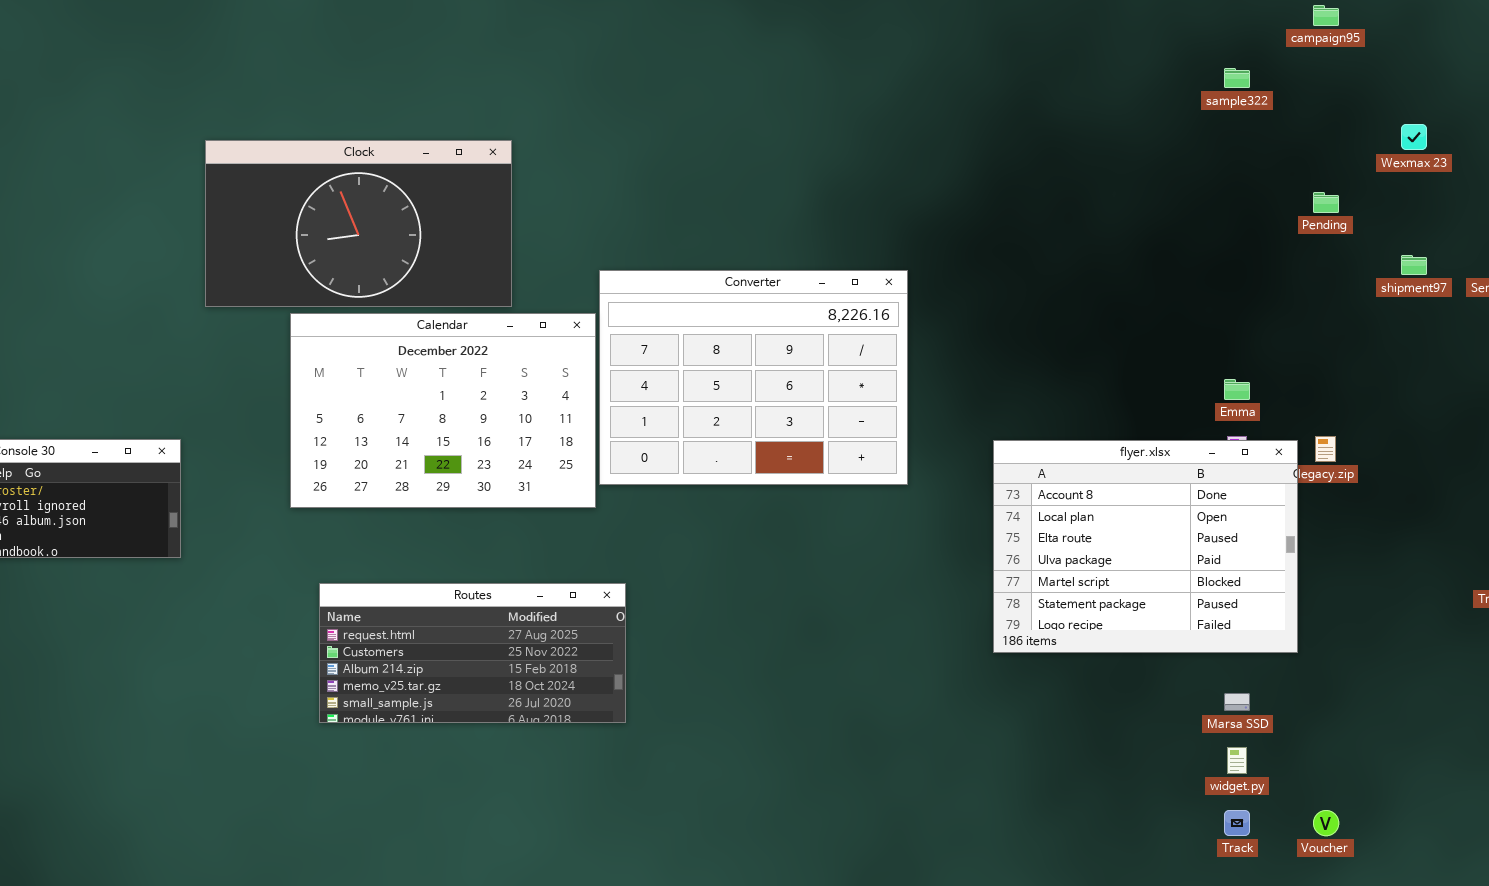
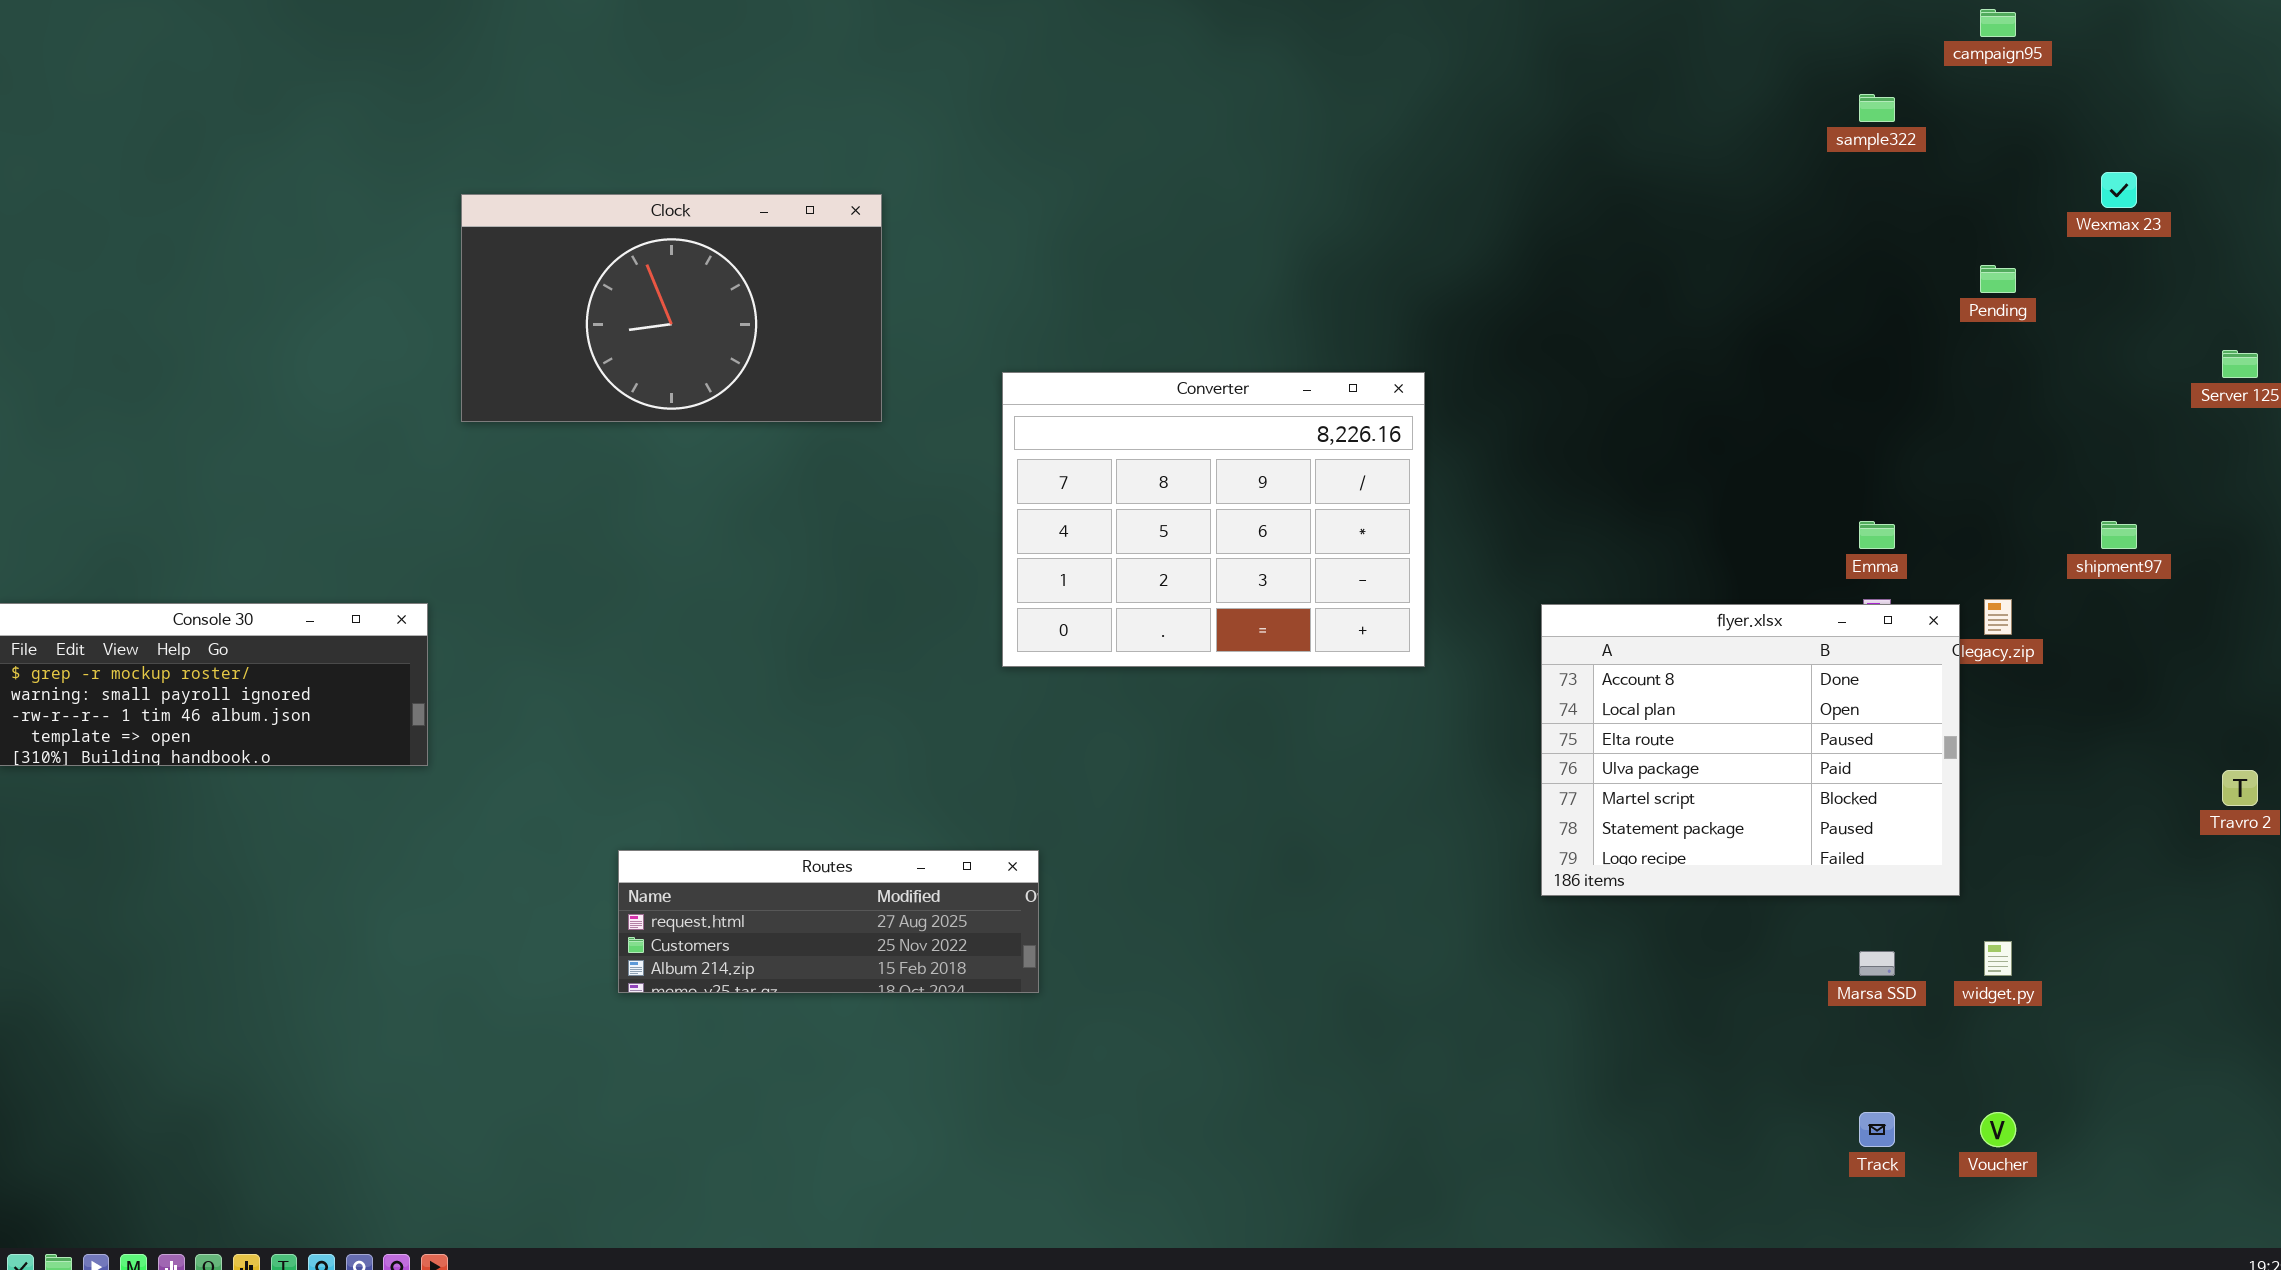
shipment97: [1401,255,1427,275] -> [2101,521,2137,549], moved
Calendar: [290,313,596,508] -> none, closed
Routes: [319,583,626,723] -> [618,850,1039,993], resized
widget.py: [1227,747,1247,774] -> [1984,941,2012,976], moved

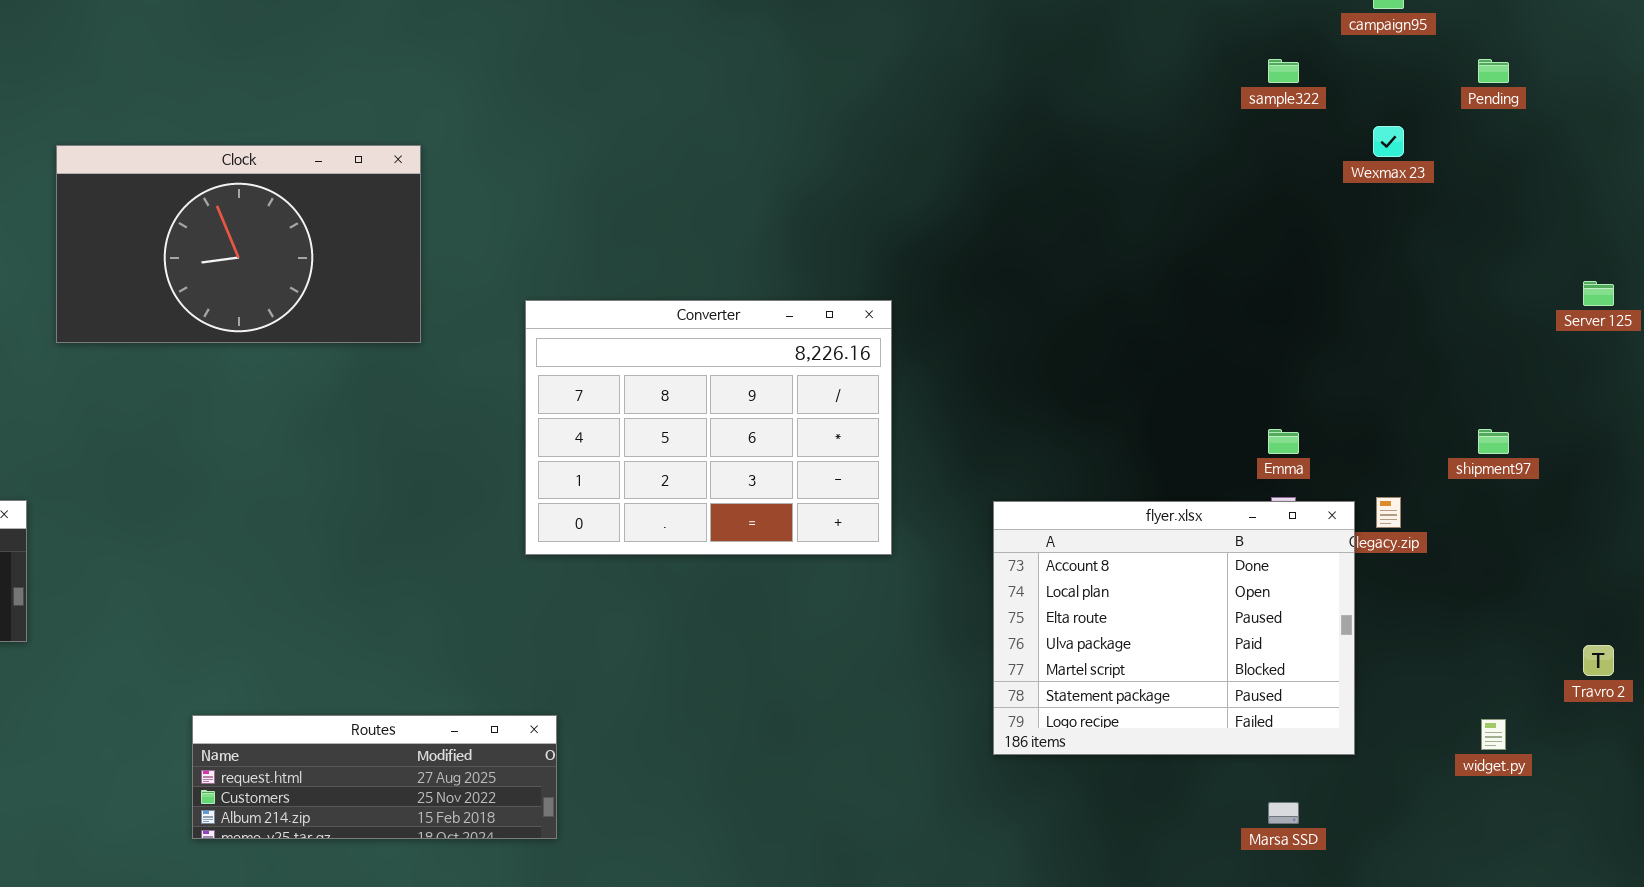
Wexmax 23: [2101,172,2137,208] -> [1373,126,1404,157], moved
Pending: [1980,265,2016,293] -> [1478,59,1509,83], moved
widget.py: [1984,941,2012,976] -> [1481,719,1506,750], moved

